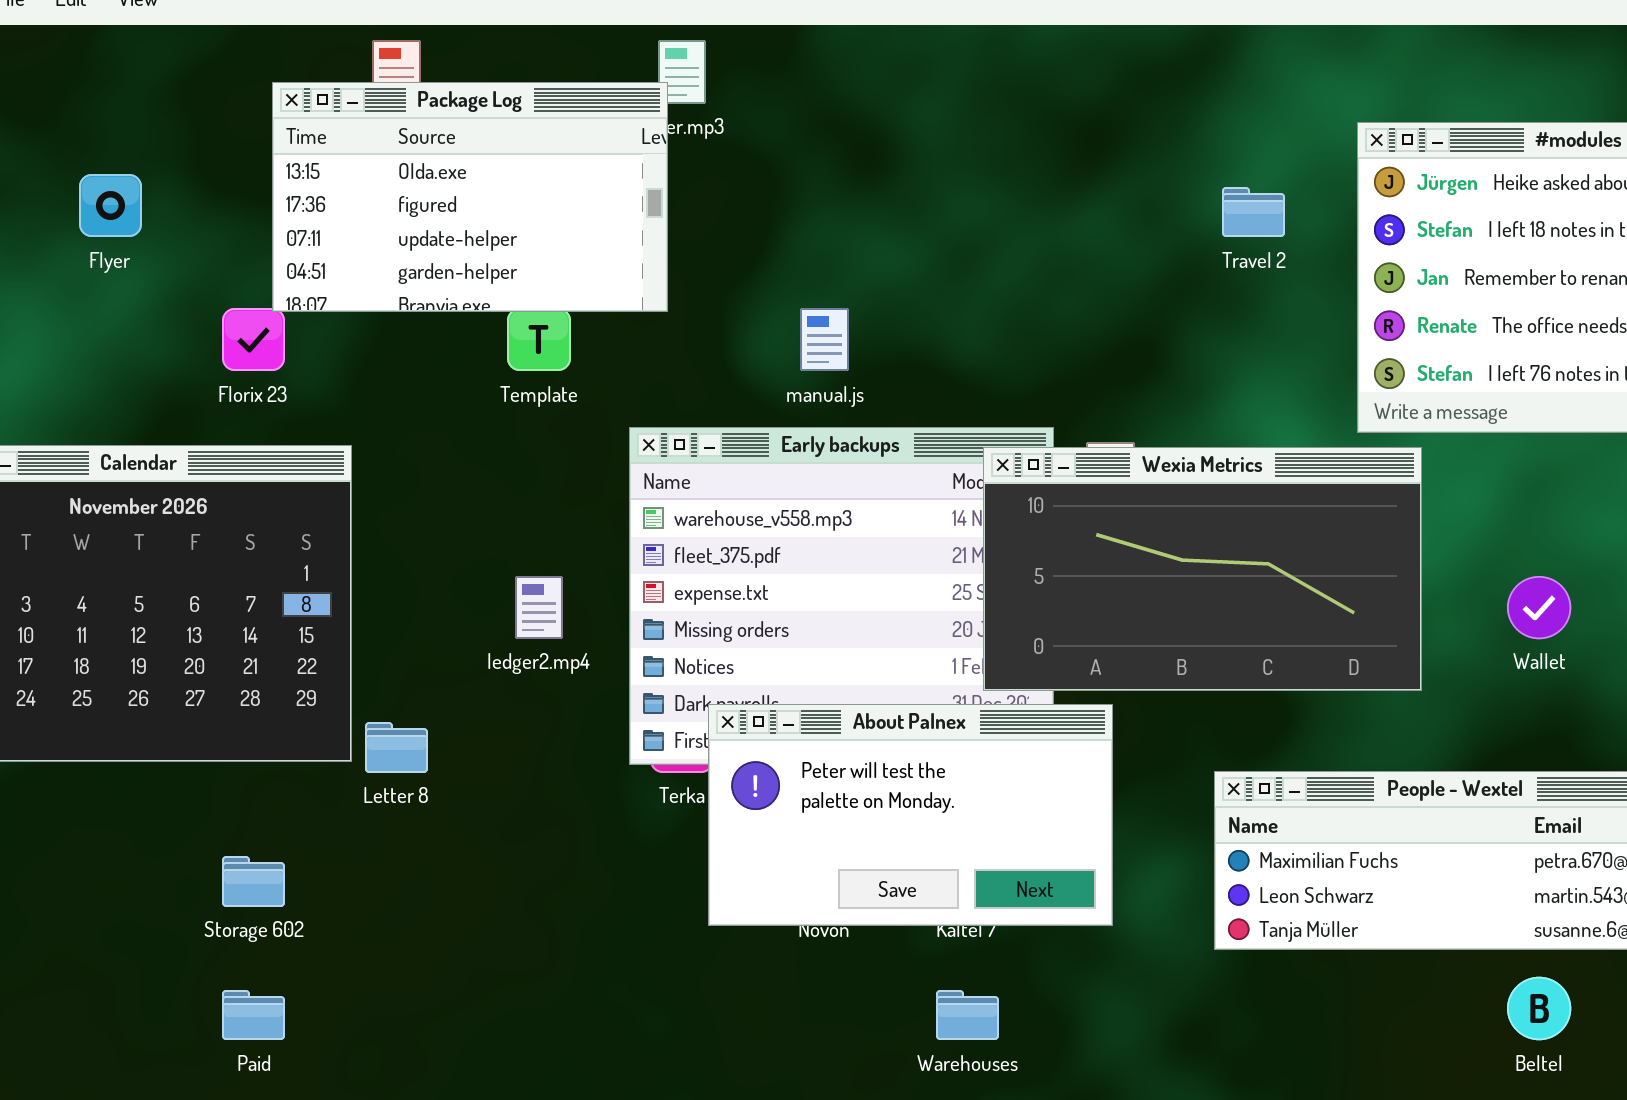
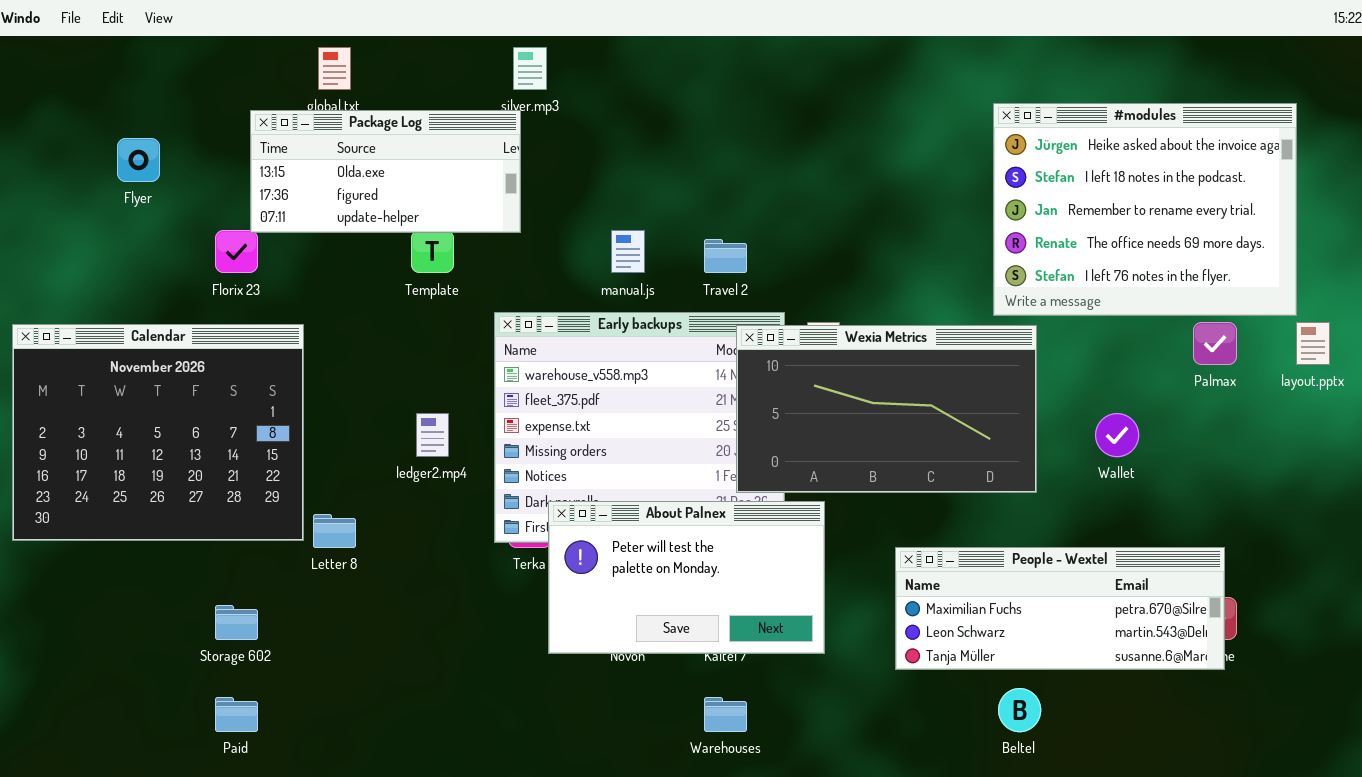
Package Log: [272,82,668,312] -> [250,110,521,233], resized
Travel 2: [1222,187,1285,237] -> [704,239,747,273], moved
Beltel: [1507,977,1571,1040] -> [998,688,1041,732], moved

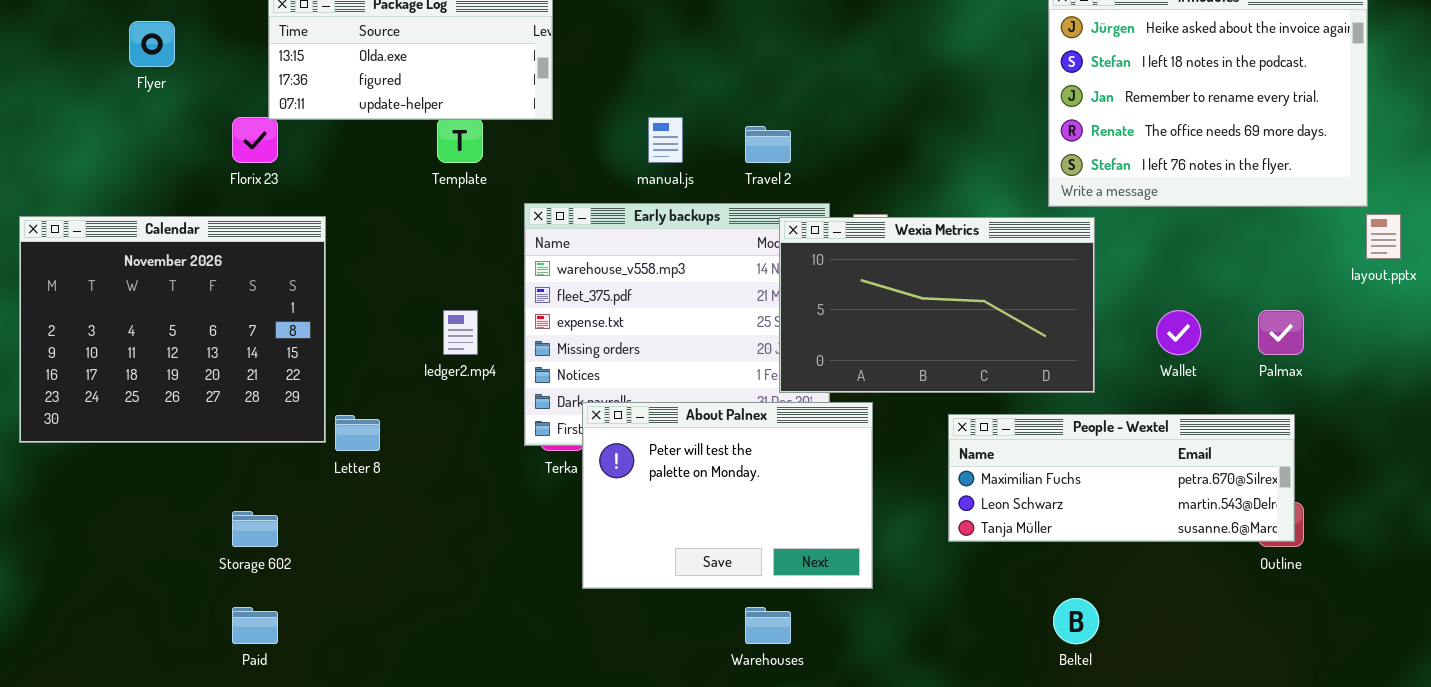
Palmax: [1193,322,1237,365] -> [1258,310,1304,355], moved
About Palnex: [548,501,825,654] -> [582,402,873,589], resized
People - Wextel: [895,547,1225,670] -> [948,414,1295,542], moved

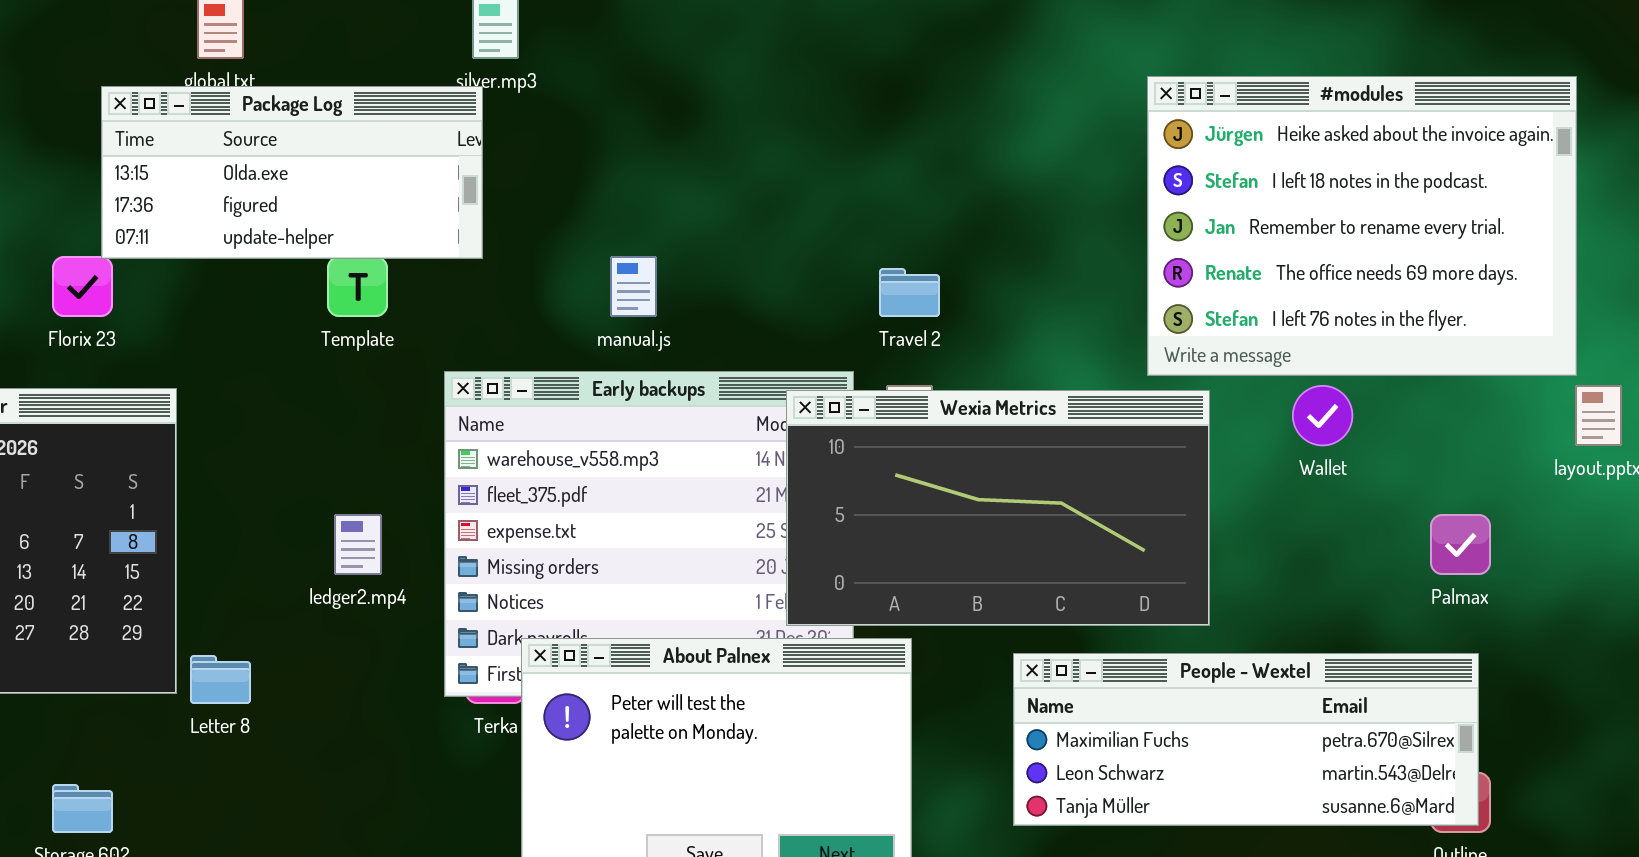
Travel 2: [745,126,791,163] -> [879,268,940,317], moved
Wallet: [1156,310,1201,355] -> [1292,385,1353,446], moved

